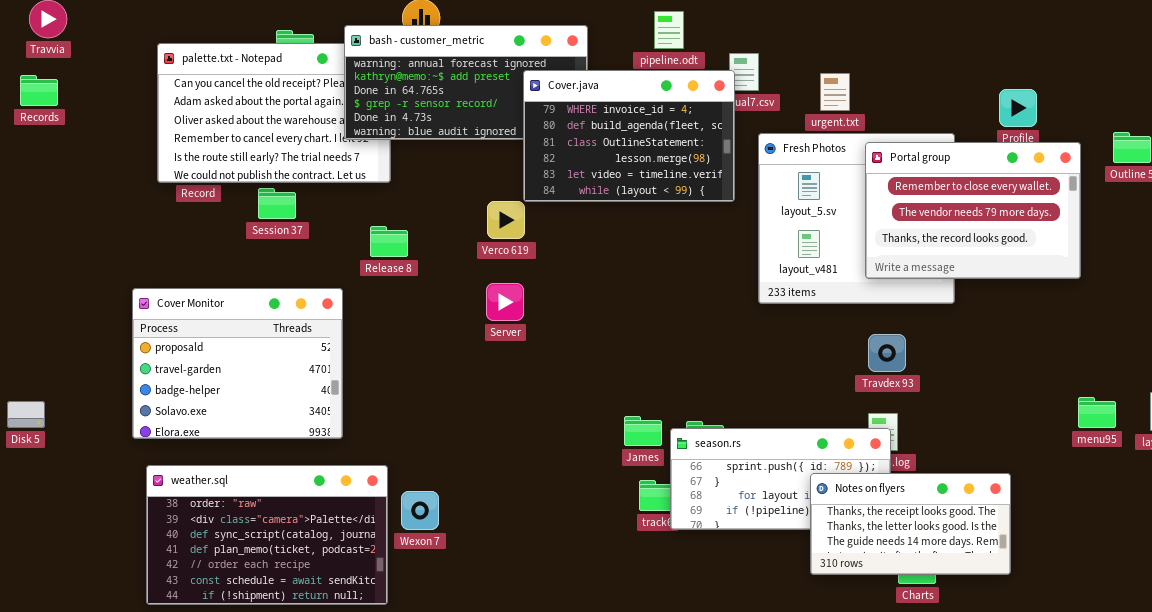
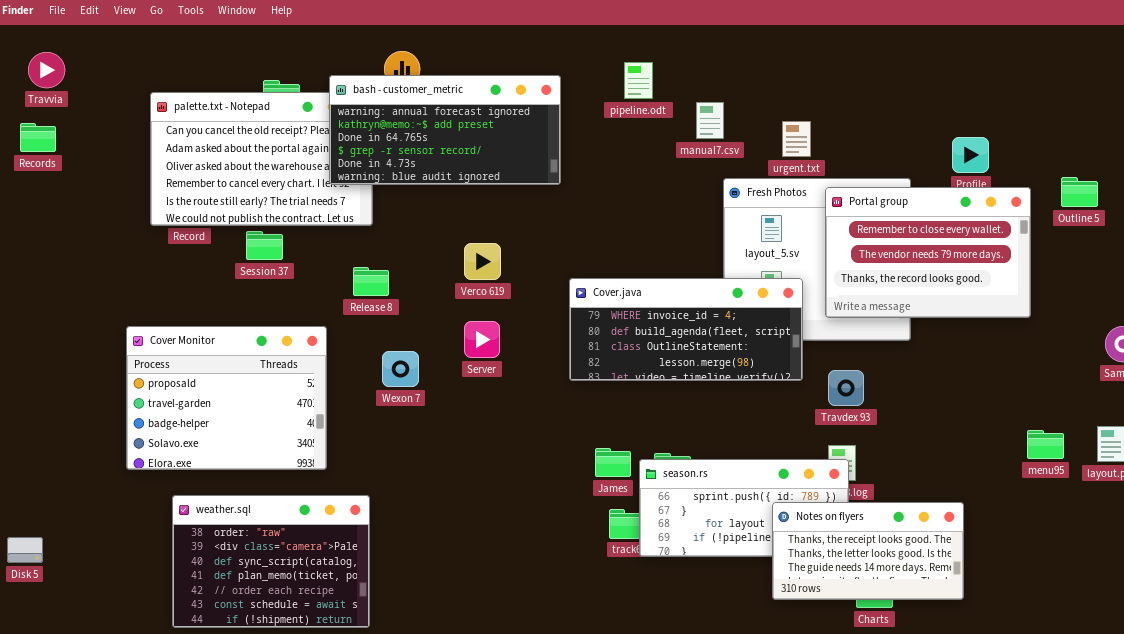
Cover.java: [523,70,735,202] -> [569,278,803,381], moved, resized
Disk 5: [7,401,45,428] -> [7,537,43,563], moved
weather.sql: [146,465,388,605] -> [172,495,370,628], resized
Wexon 7: [401,491,439,530] -> [382,351,419,387], moved

